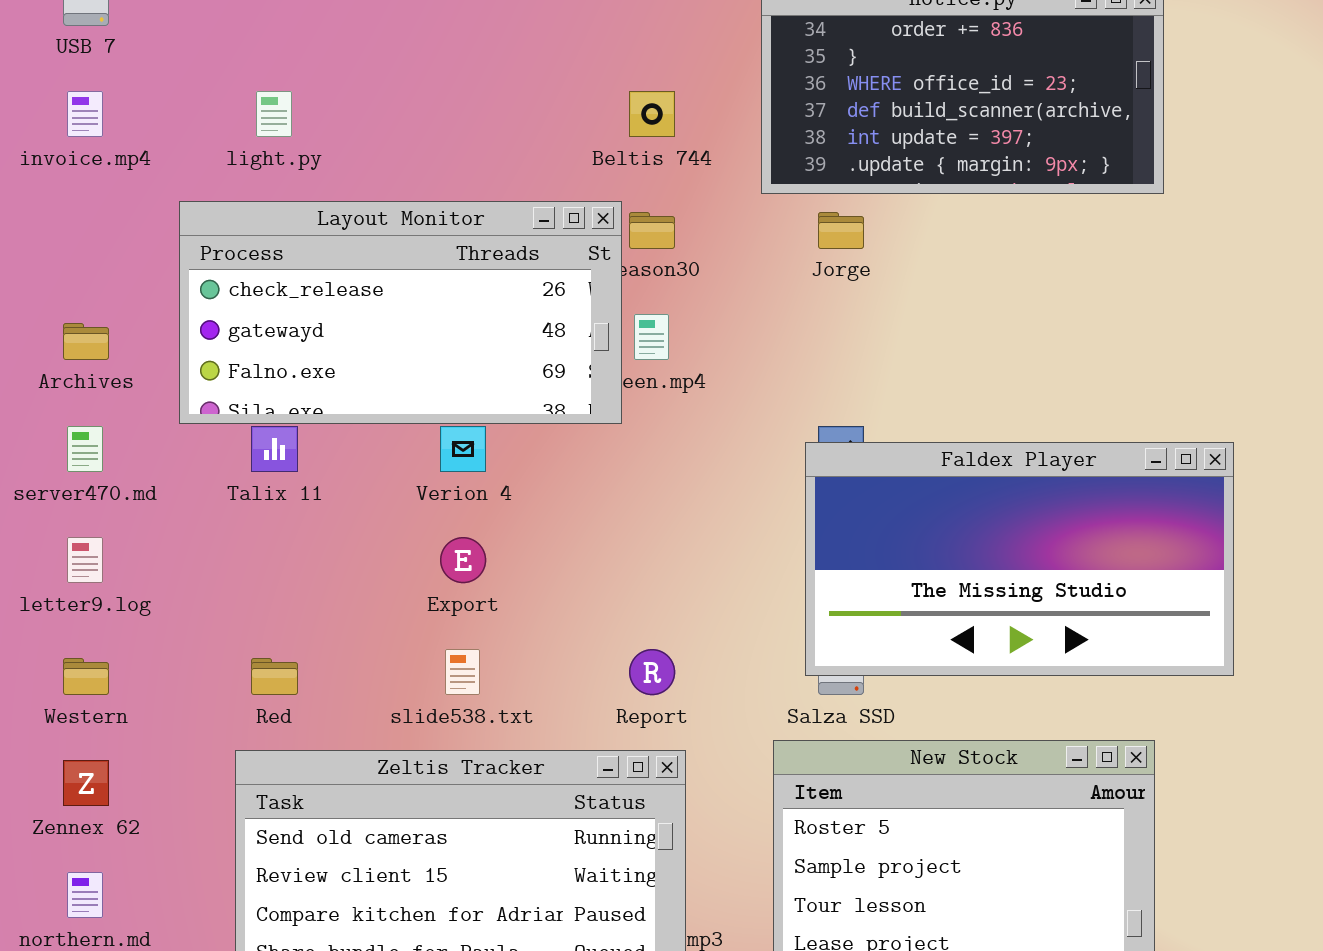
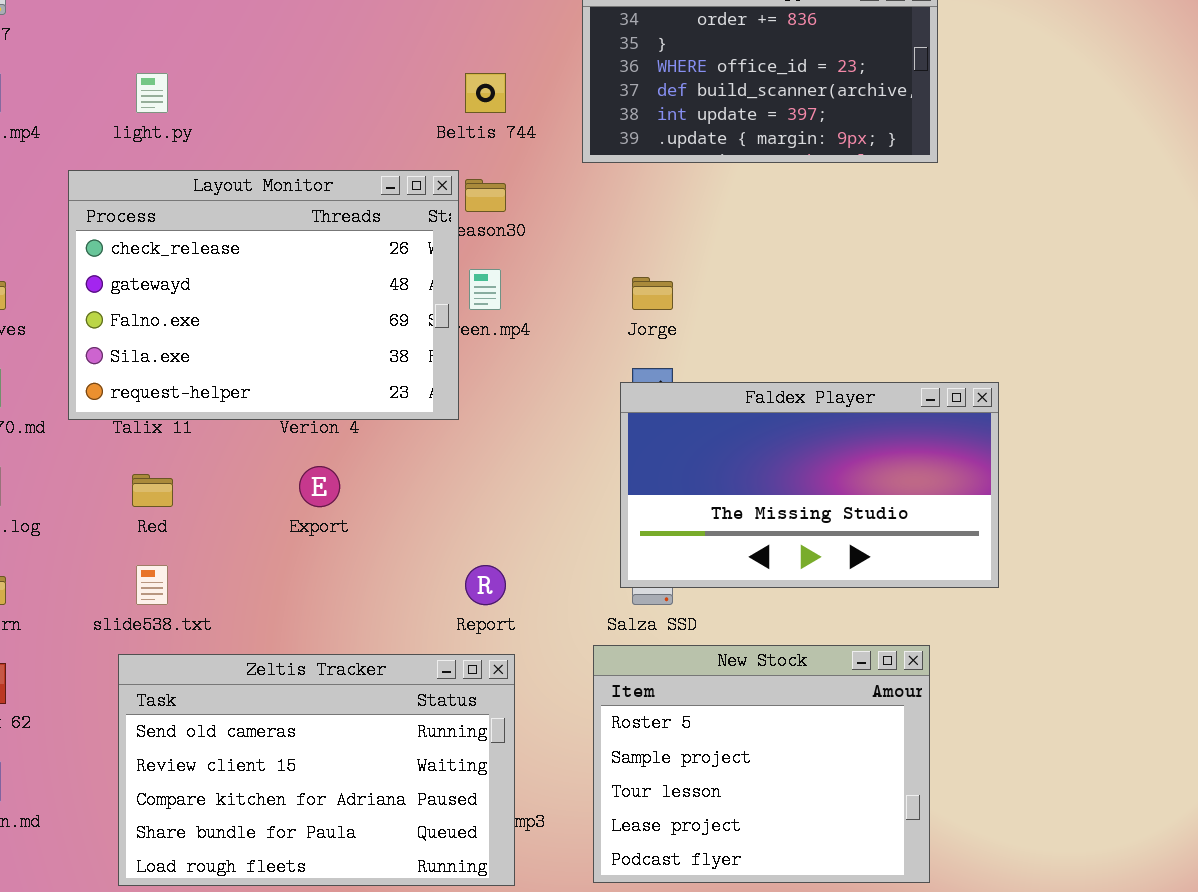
Layout Monitor: [179,201,622,424] -> [68,170,459,420], resized
Jorge: [818,212,864,249] -> [632,277,673,310], moved
slide538.txt: [445,649,480,695] -> [136,565,168,605], moved
Red: [251,658,298,695] -> [132,474,173,507], moved

